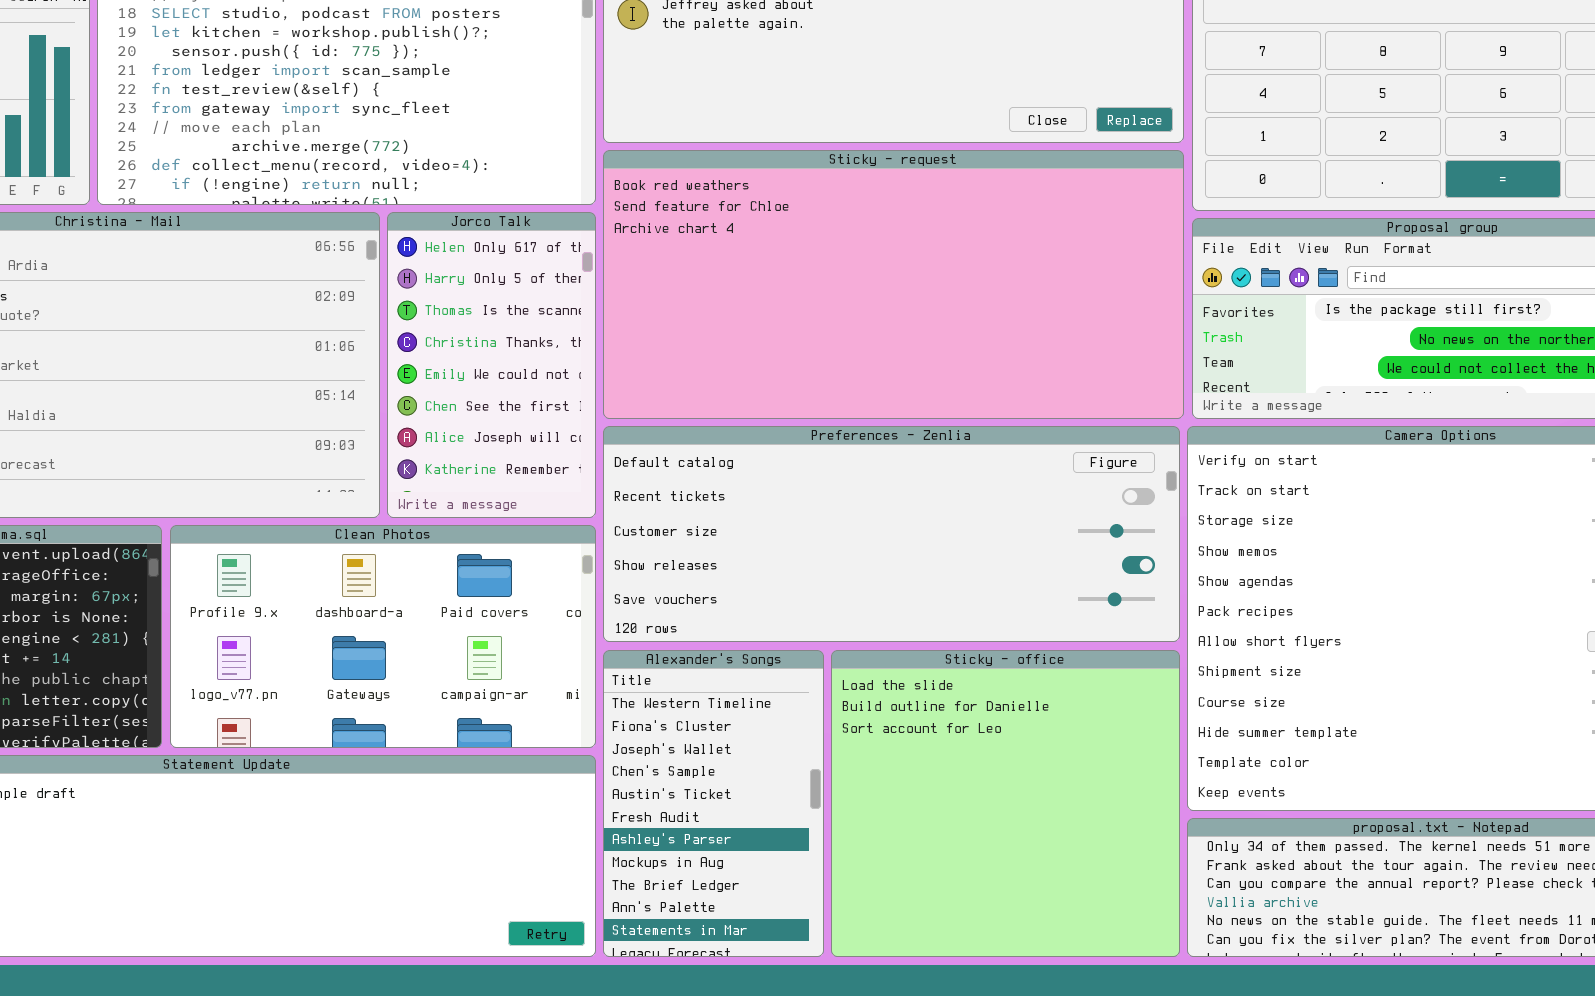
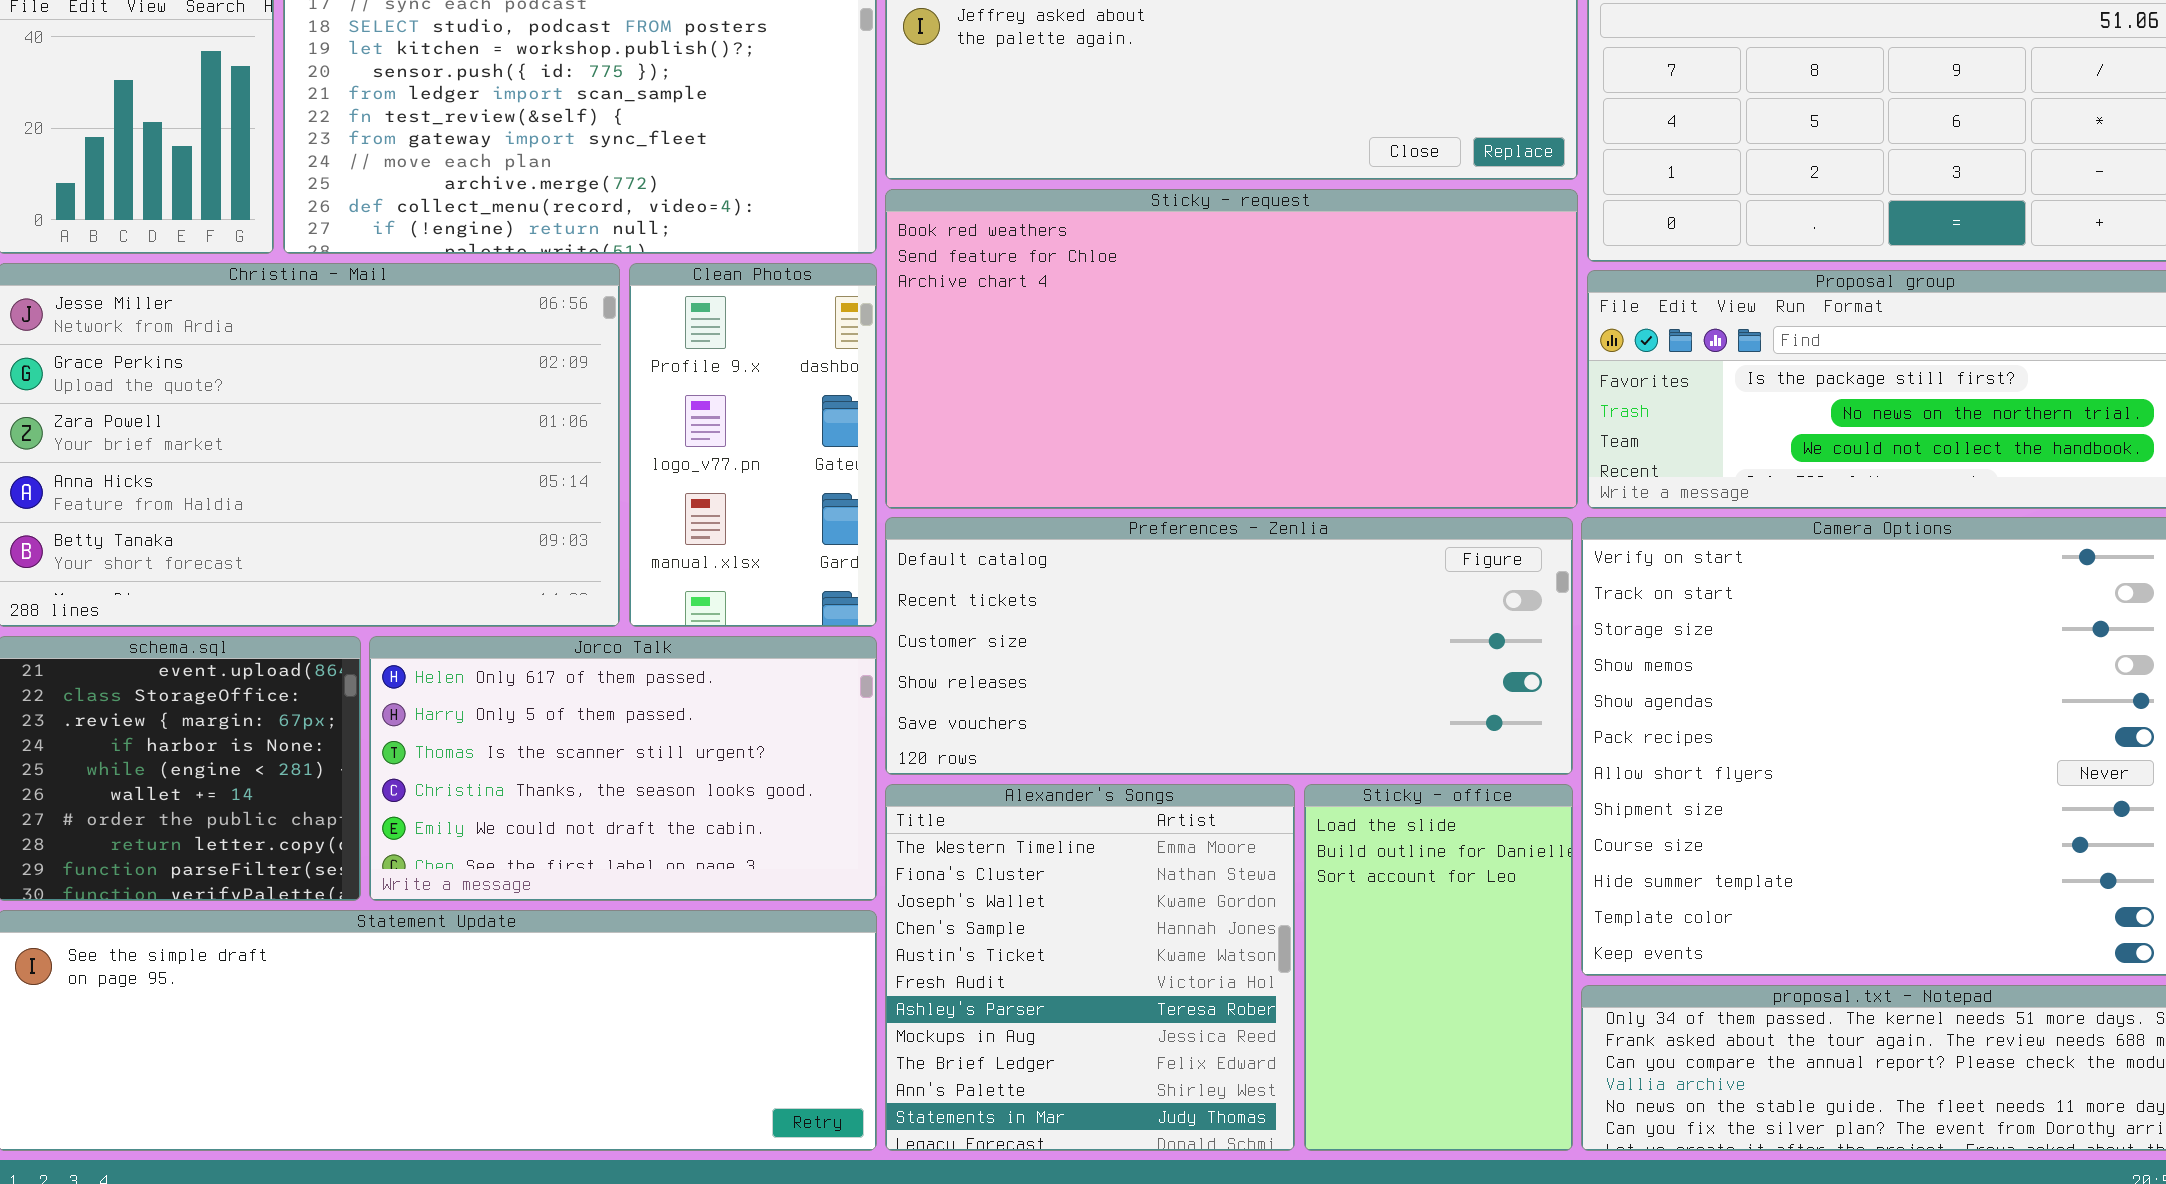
Jorco Talk: [387,212,596,518] -> [369,636,877,901], moved, resized
Clean Photos: [170,525,596,748] -> [629,263,877,627], moved, resized
Alexander's Songs: [603,650,824,957] -> [885,784,1295,1151], resized
Sticky - office: [831,650,1180,957] -> [1304,784,1573,1151], resized

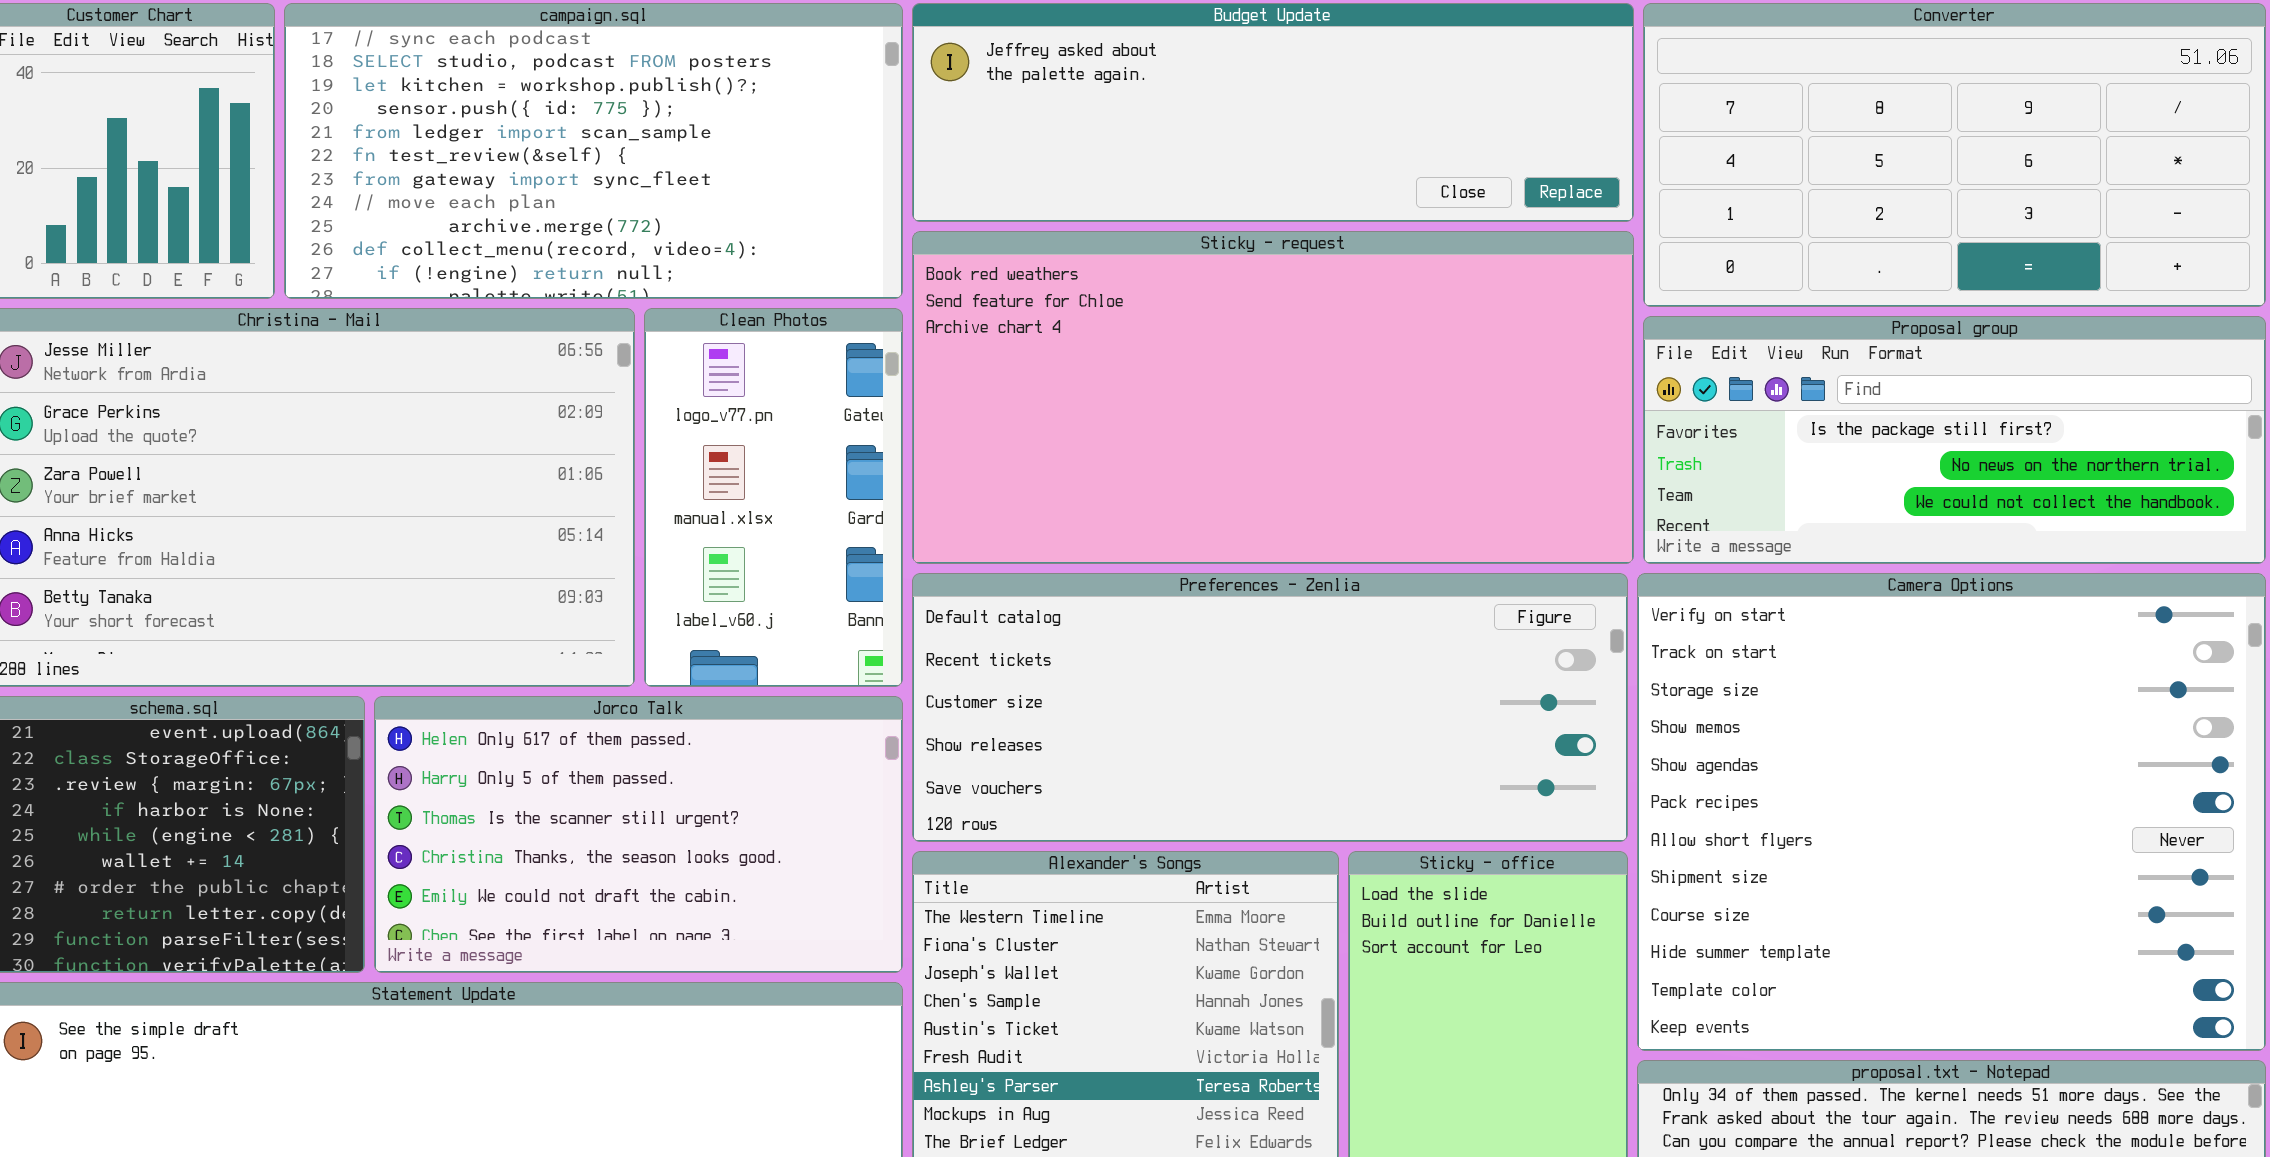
Clean Photos: [629,263,877,627] -> [644,308,903,687], scrolled down 1 row

